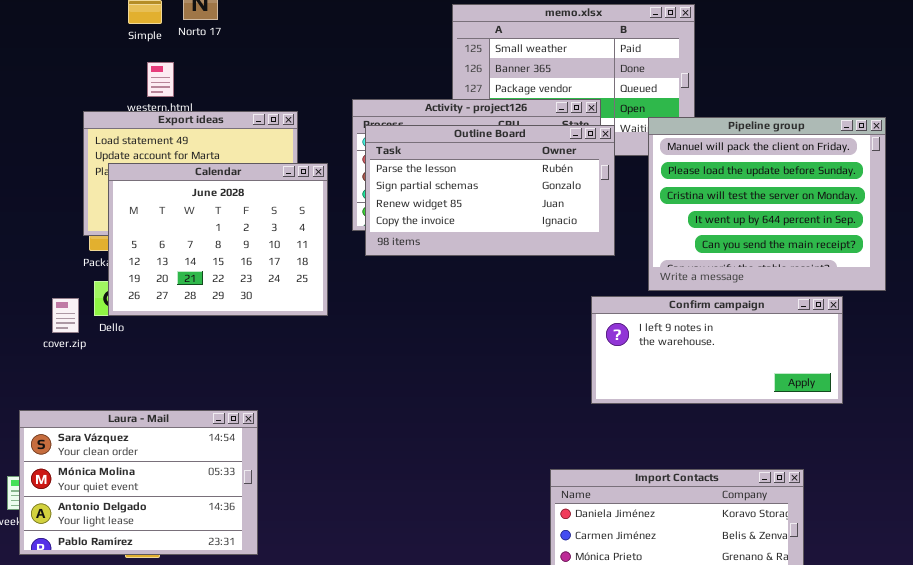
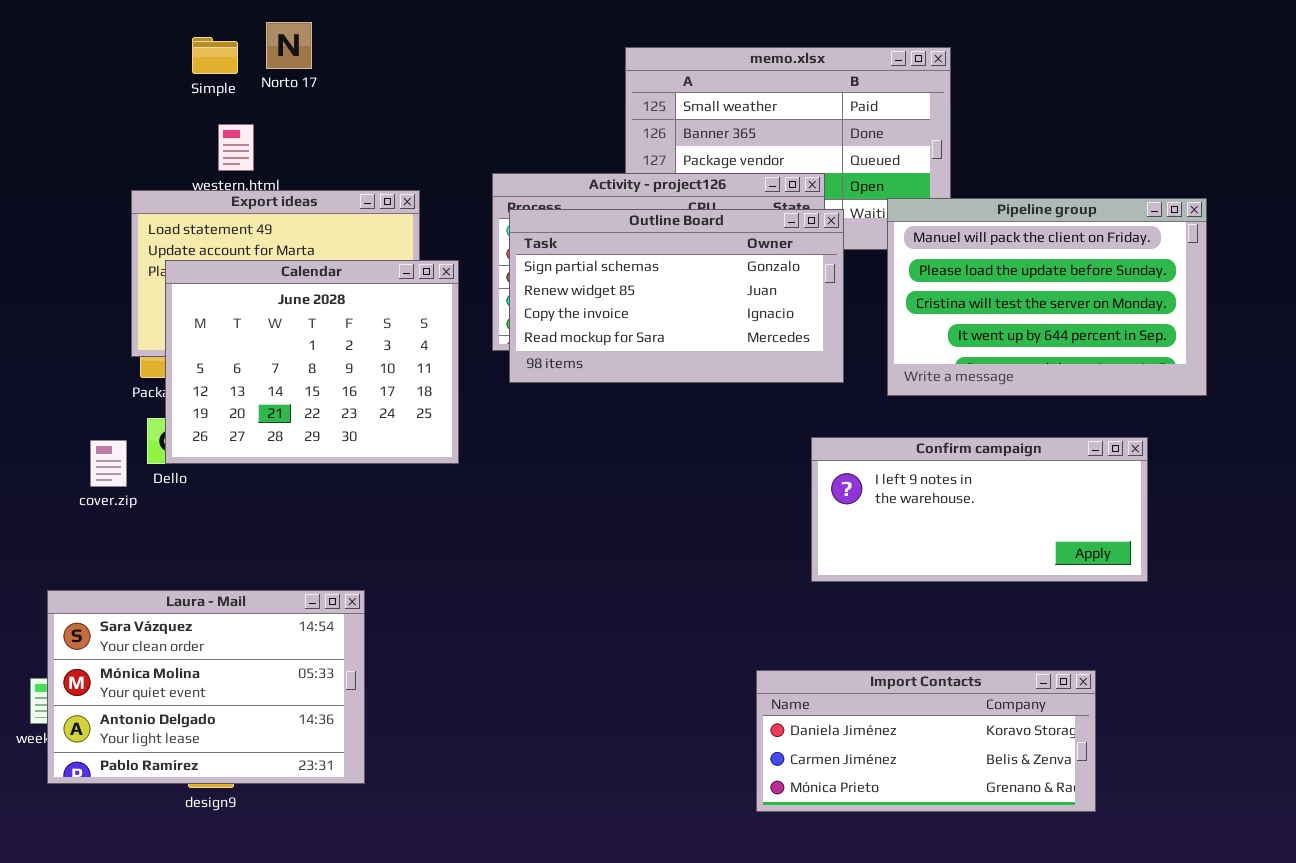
Pipeline group: [648,117,886,291] -> [887,198,1207,396], resized
Outline Board: [365,125,615,256] -> [509,209,844,383], scrolled down 1 row

